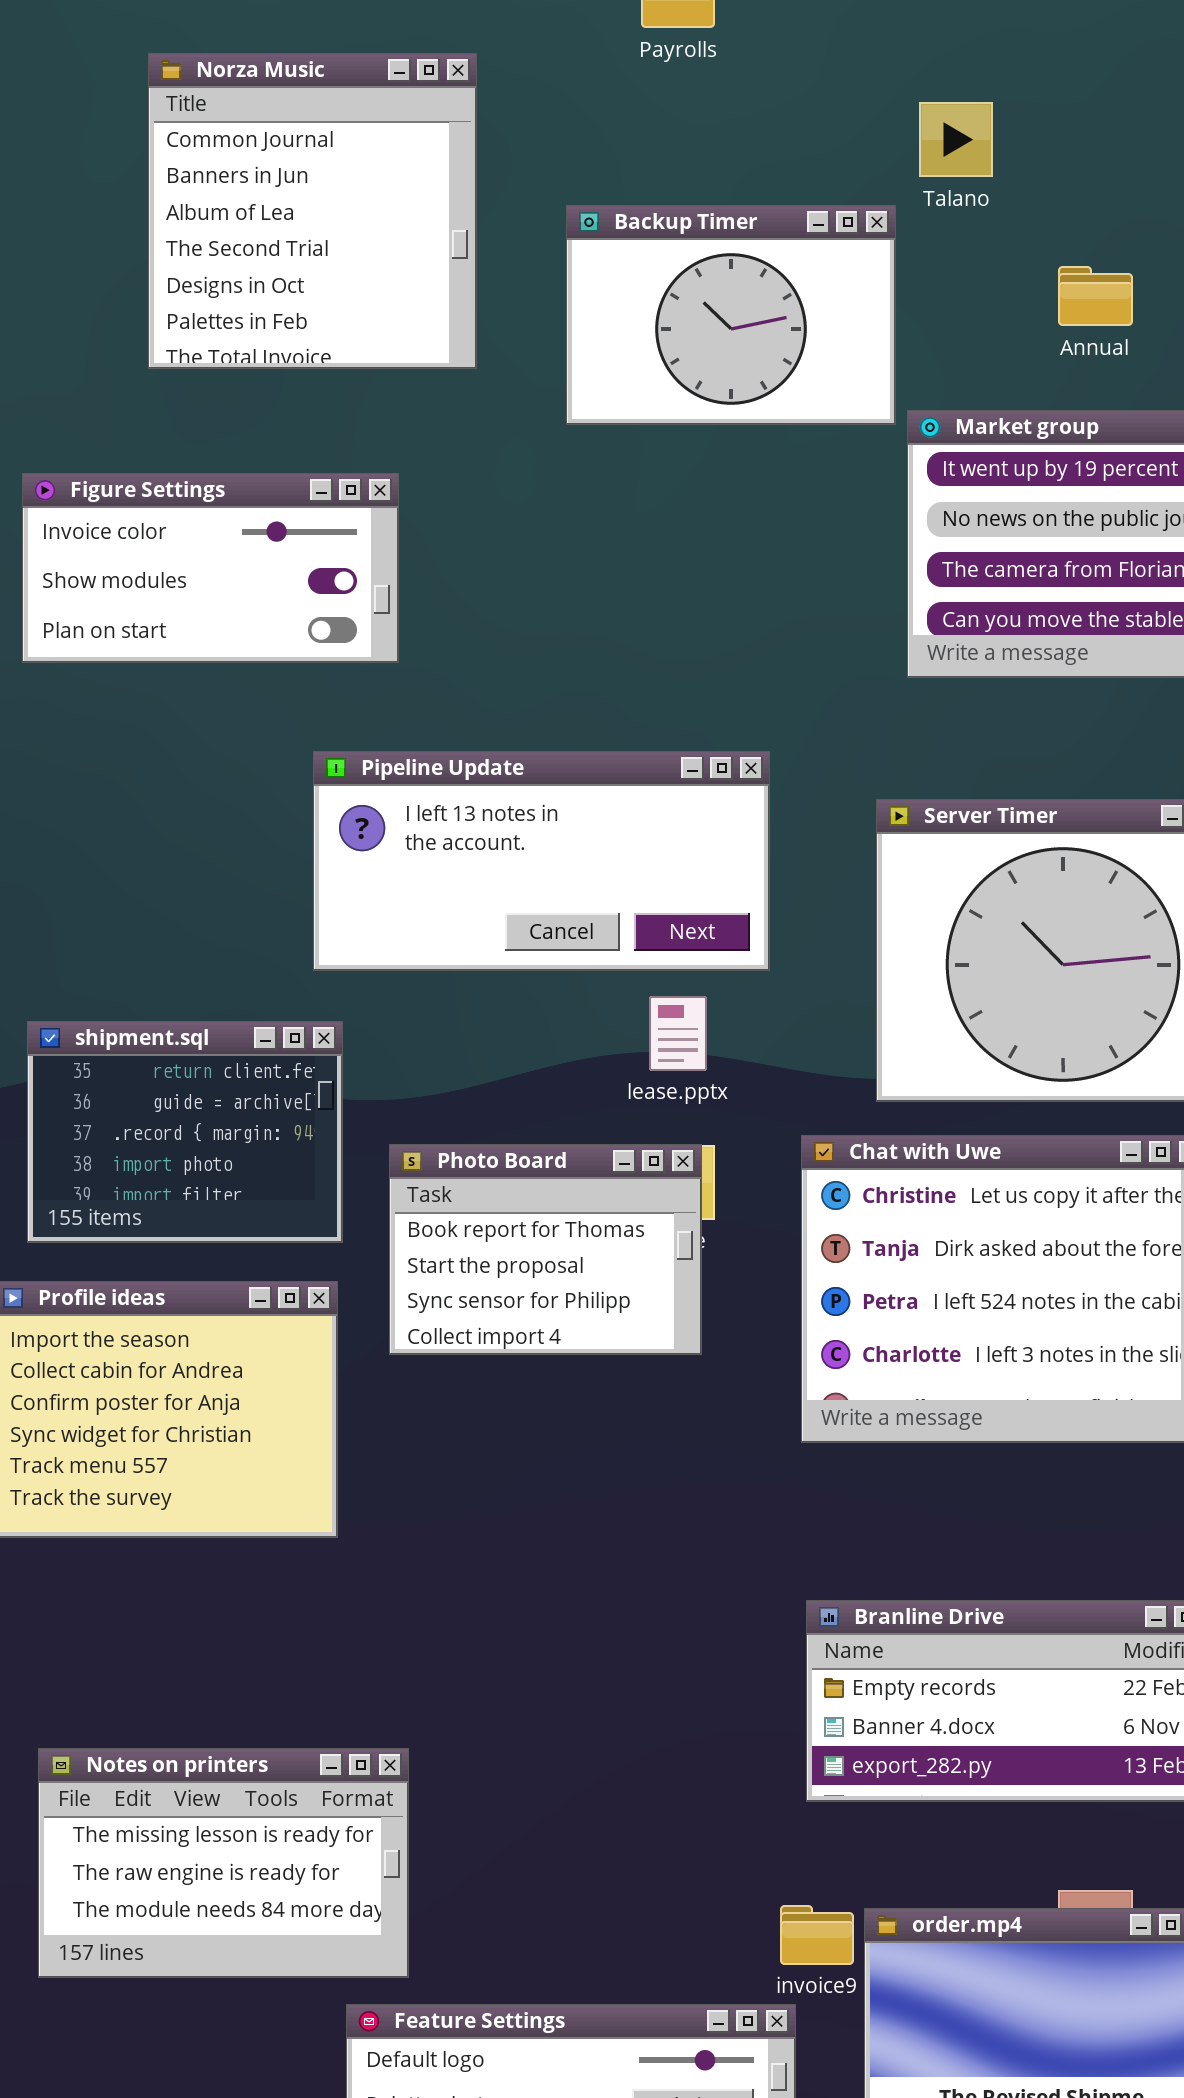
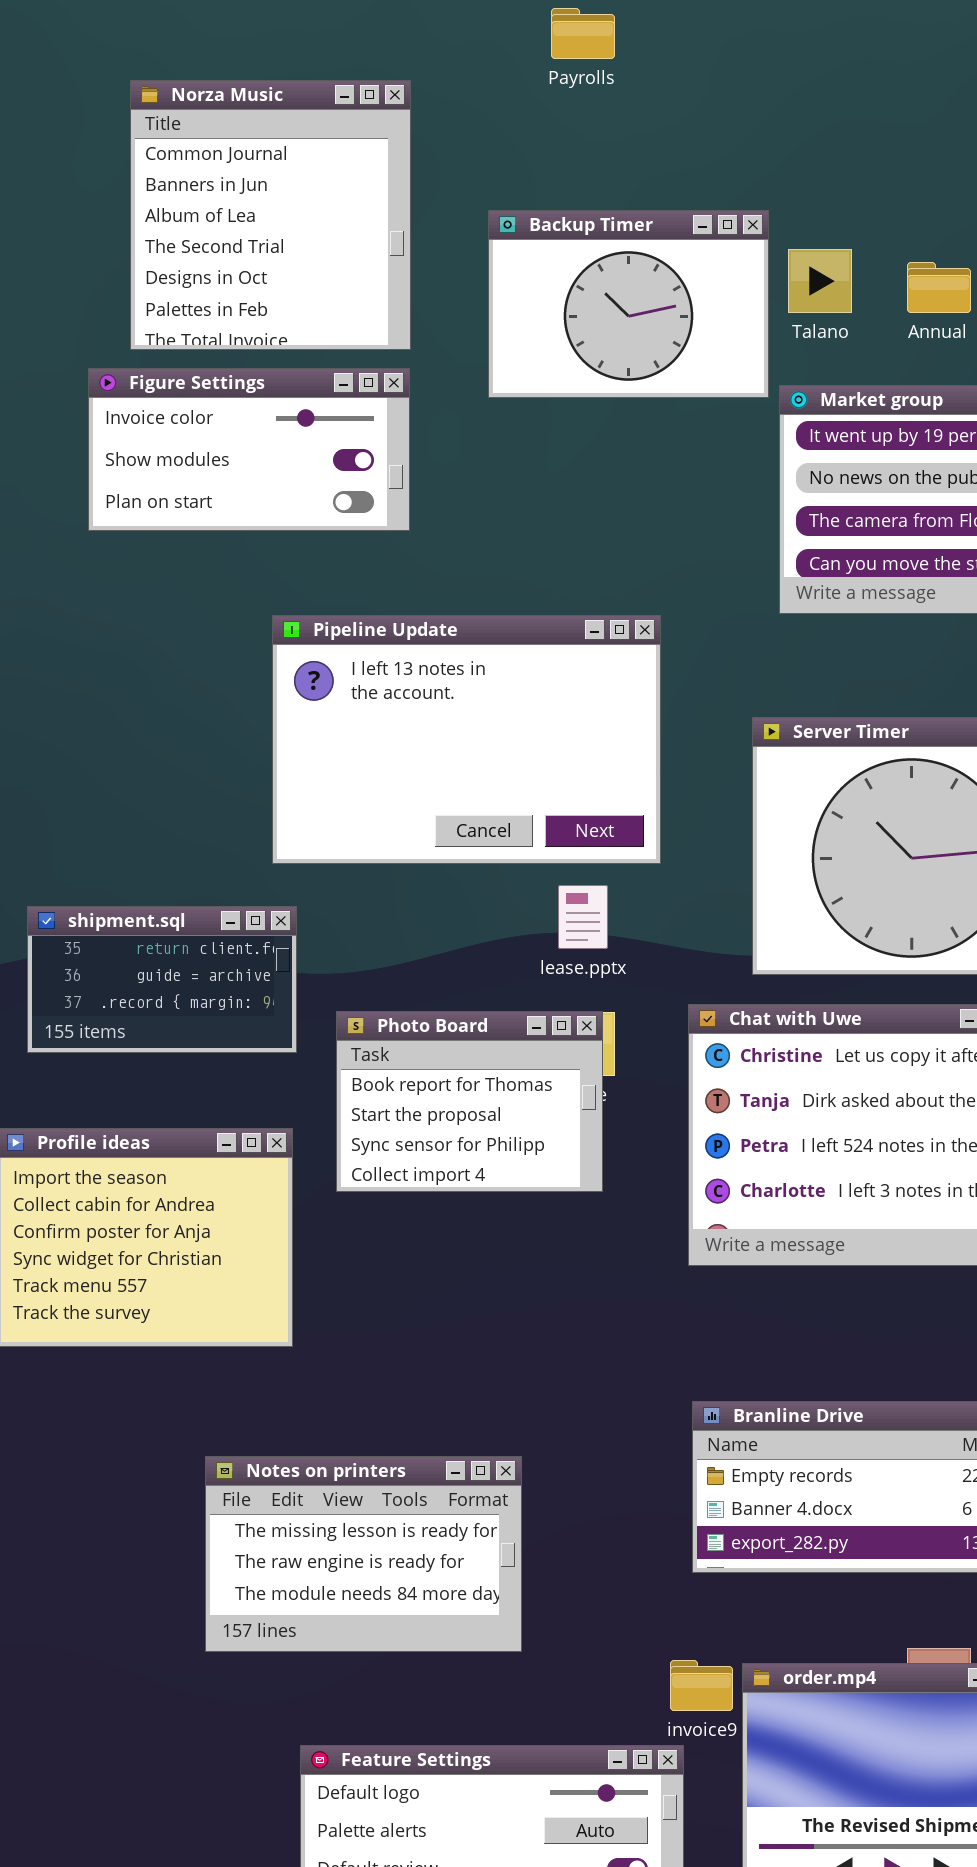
Talano: [919,102,993,177] -> [788,249,852,313], moved
Figure Settings: [22,473,399,663] -> [88,368,410,531], moved
Pipeline Update: [313,751,770,971] -> [272,615,661,864], resized
shipment.sql: [27,1021,343,1243] -> [27,906,297,1053], resized
Notes on printers: [38,1748,409,1978] -> [205,1456,522,1652], moved

